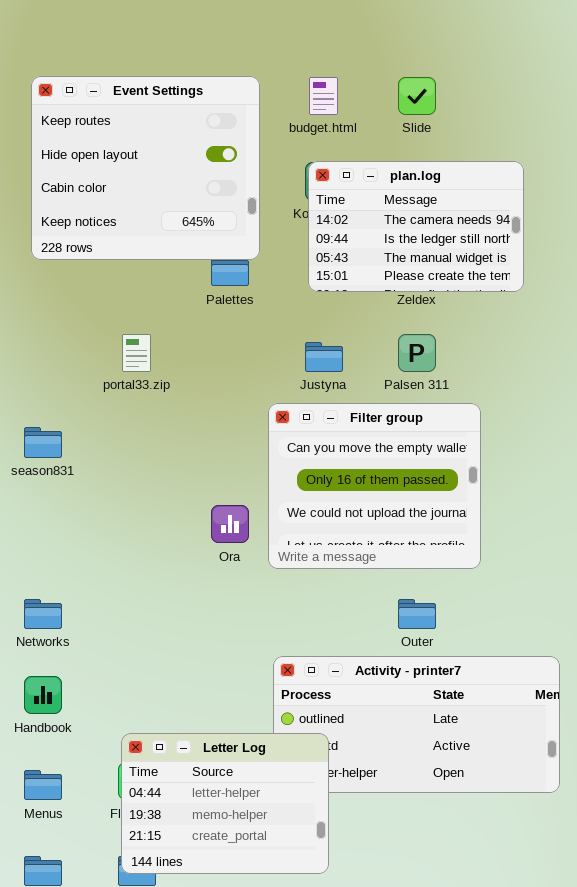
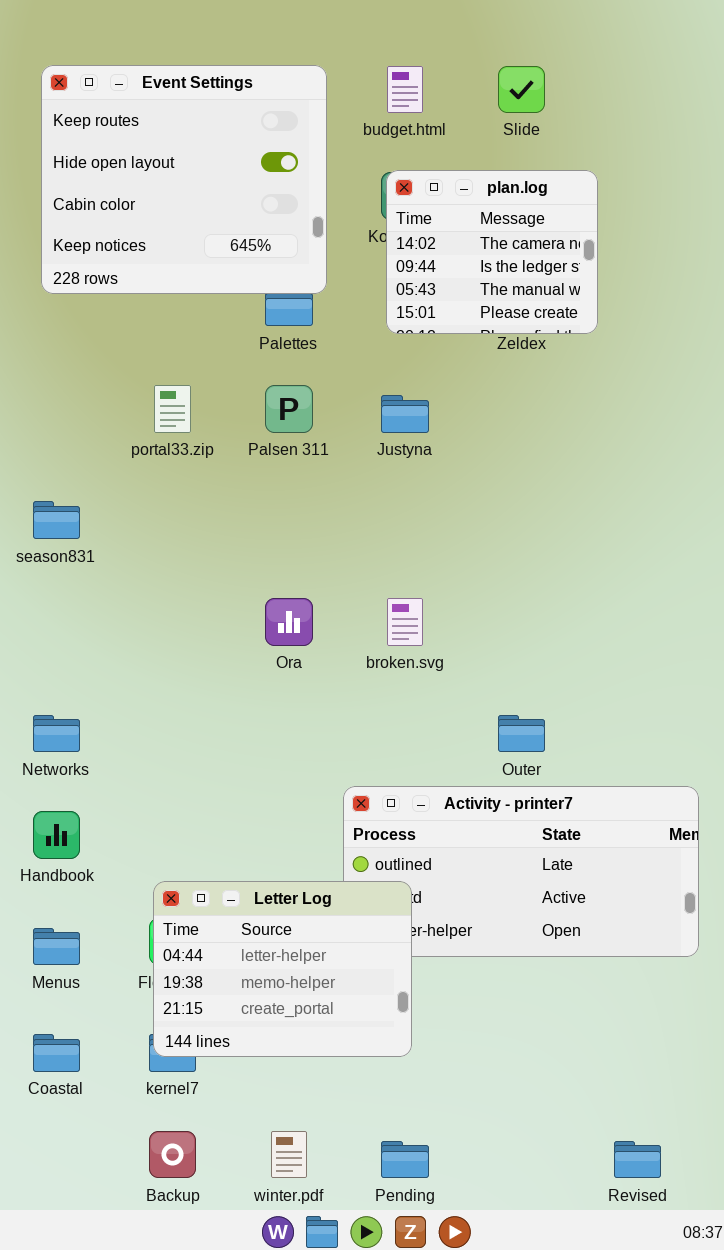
plan.log: [308,161,524,292] -> [386,170,598,334], resized
Palsen 311: [398,334,436,372] -> [265,385,313,433], moved
Filter group: [268,403,481,569] -> none, closed

